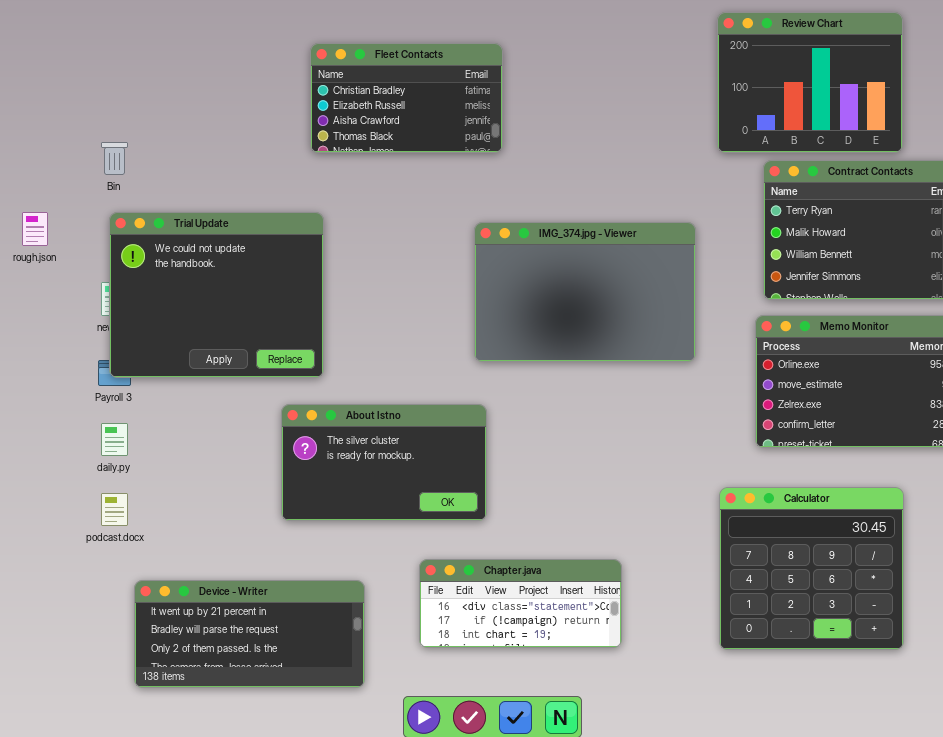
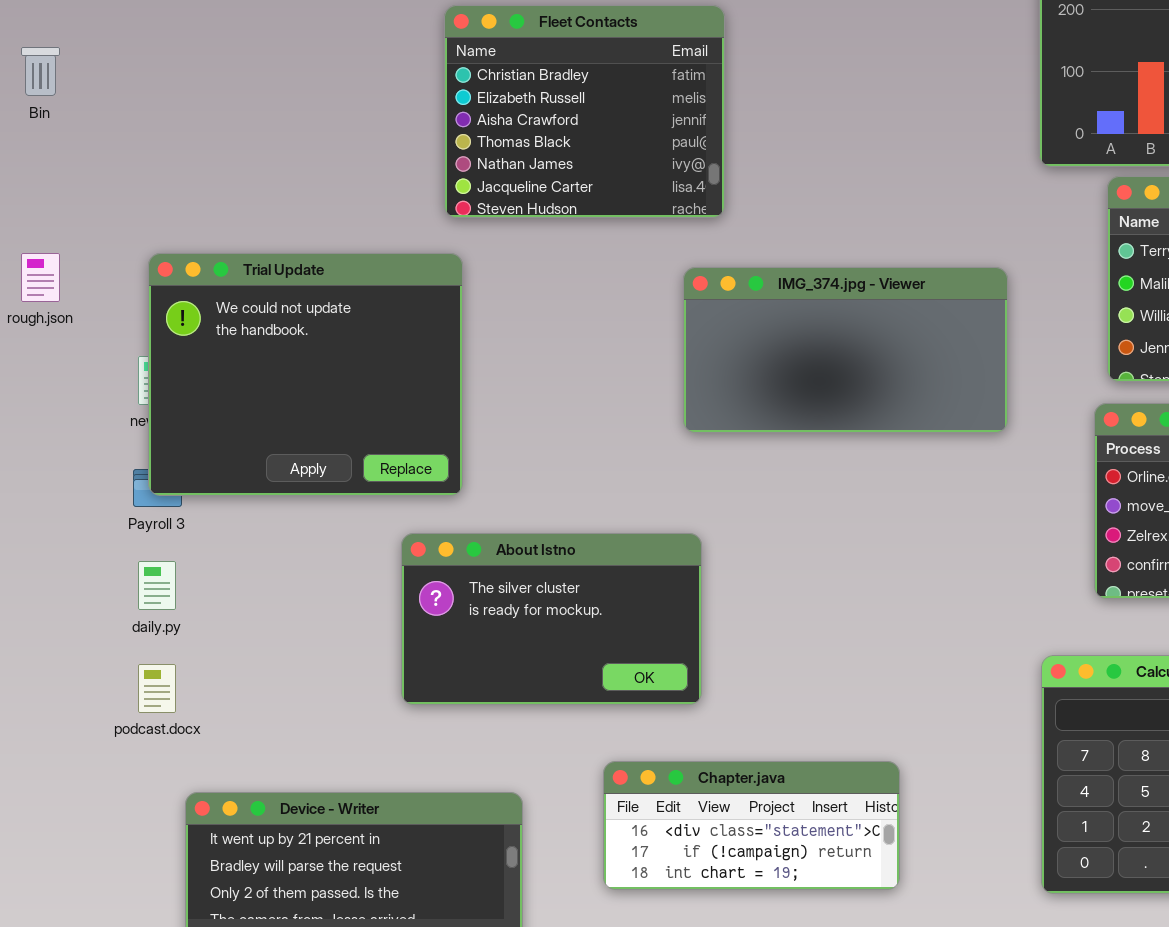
Fleet Contacts: [310,43,503,153] -> [444,5,725,218], resized
Bin: [101,142,128,175] -> [21,47,60,96], moved
IMG_374.jpg - Viewer: [474,222,696,362] -> [683,267,1008,433], resized

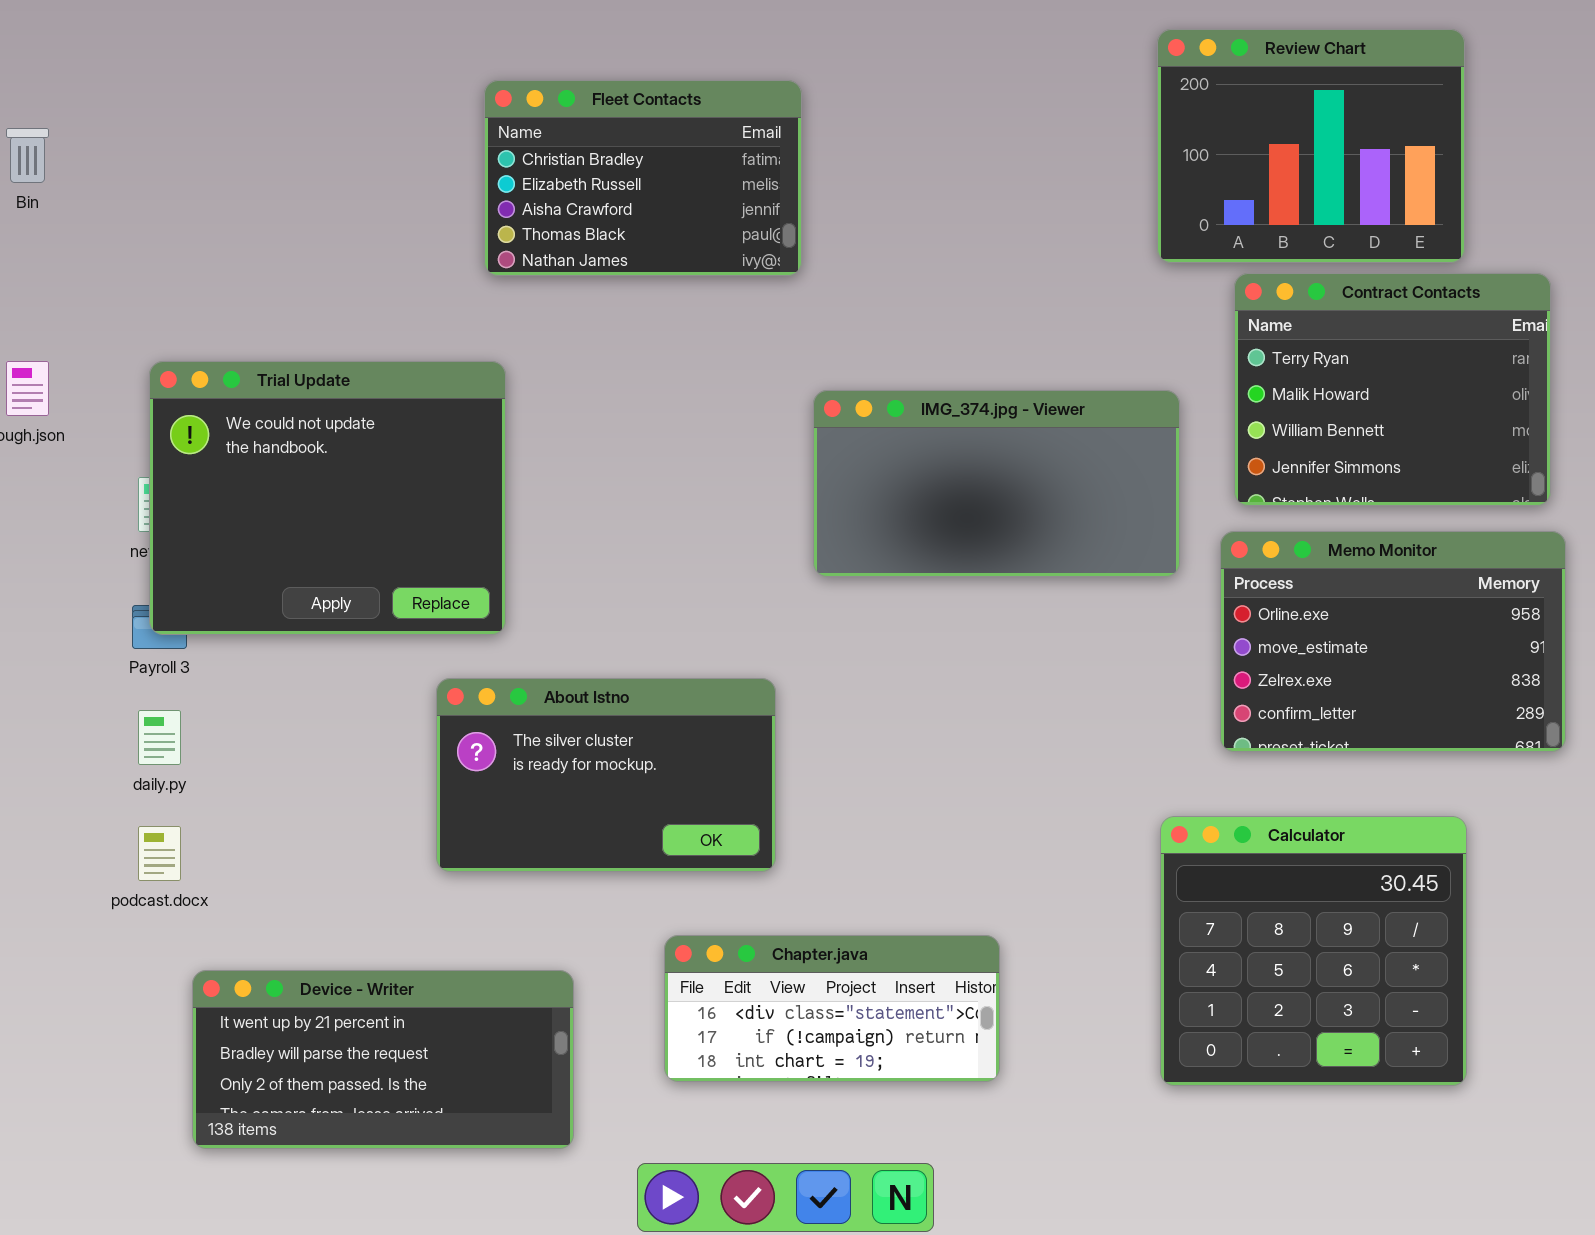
Fleet Contacts: [444,5,725,218] -> [484,80,802,276], resized
IMG_374.jpg - Viewer: [683,267,1008,433] -> [813,390,1180,577], moved

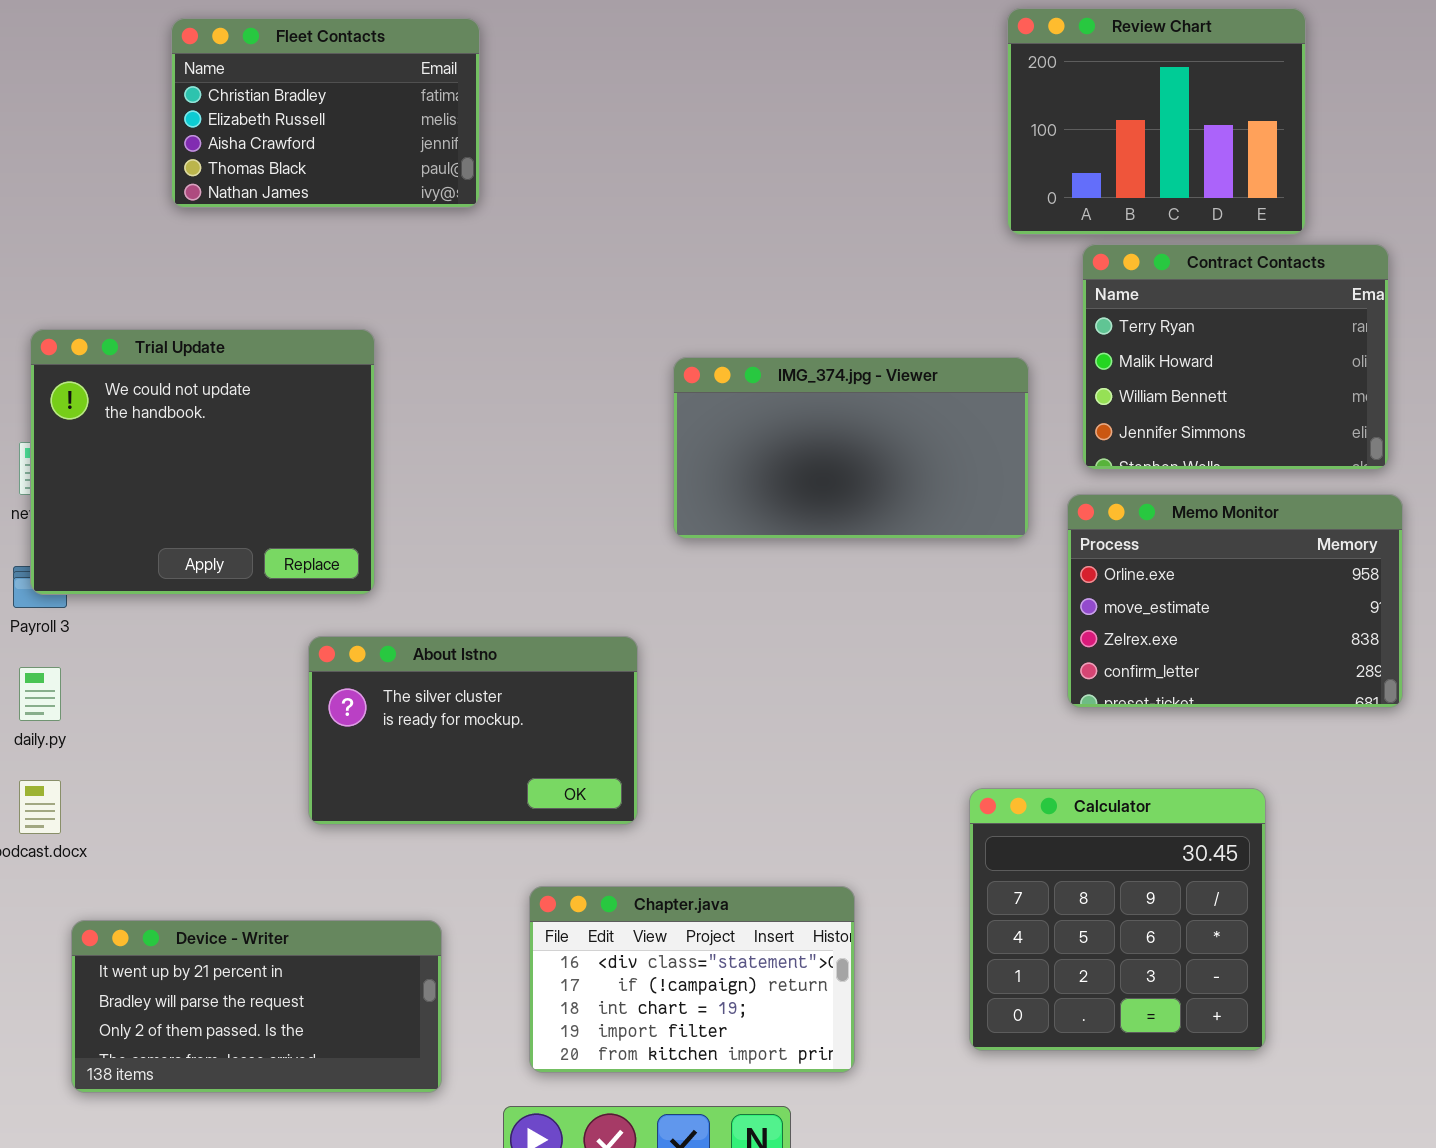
Fleet Contacts: [484,80,802,276] -> [171,18,480,208], moved
Calculator: [1160,816,1467,1086] -> [969,788,1266,1051], moved
Chapter.java: [664,935,1000,1082] -> [529,886,855,1073], resized

